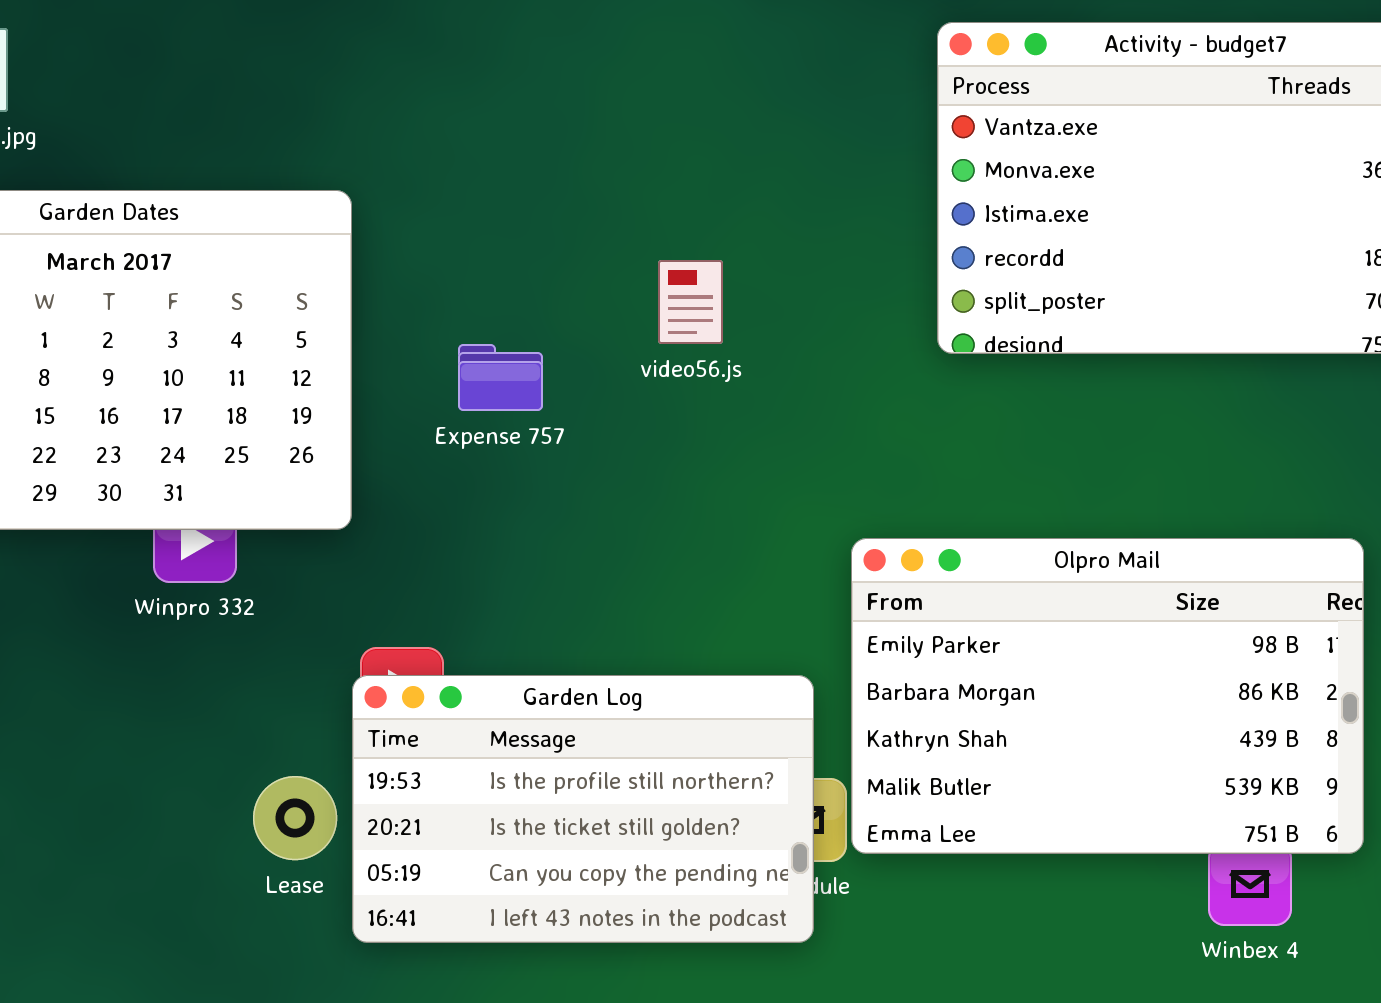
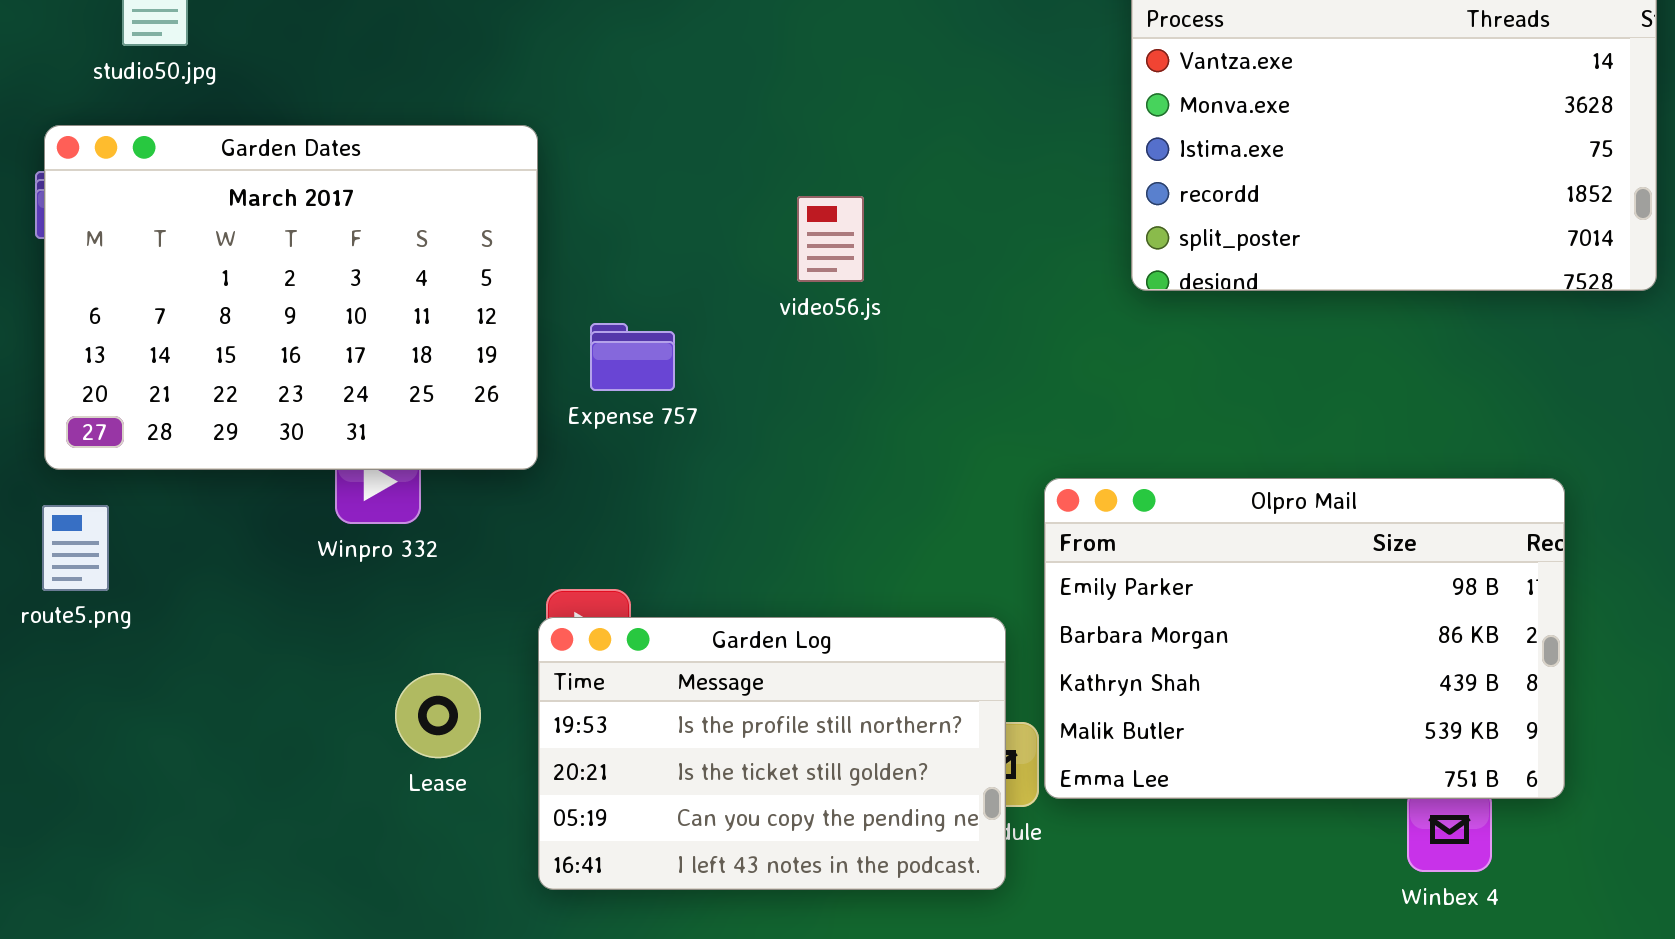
video56.js: [658,260,723,344] -> [797,196,864,282], moved
Expense 757: [458,344,543,411] -> [590,323,675,391], moved
Lease: [253,776,337,860] -> [395,673,481,758], moved

